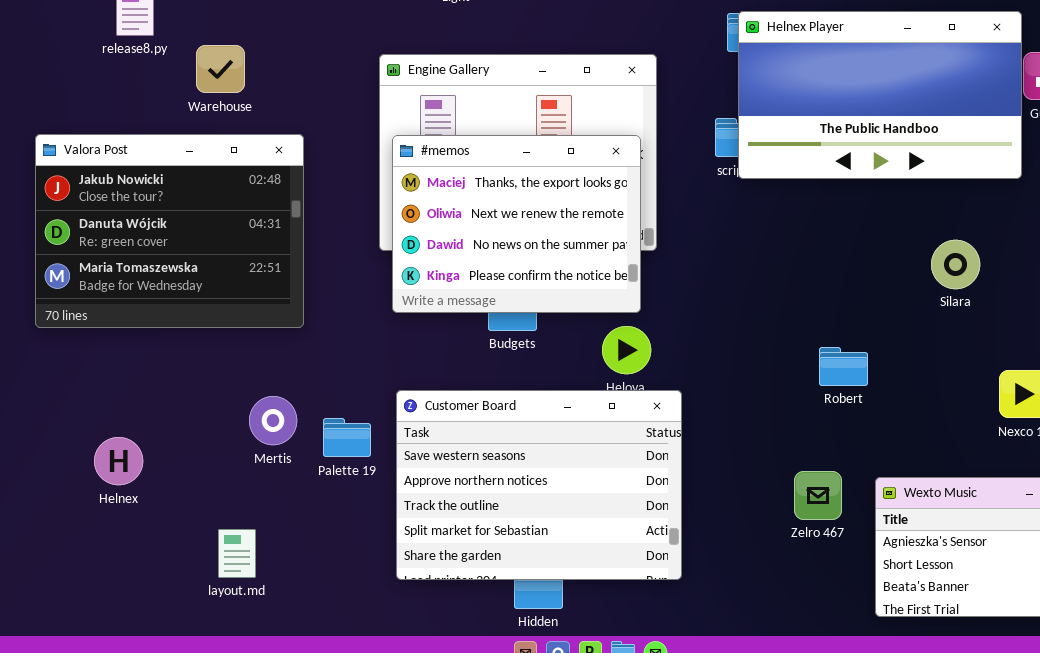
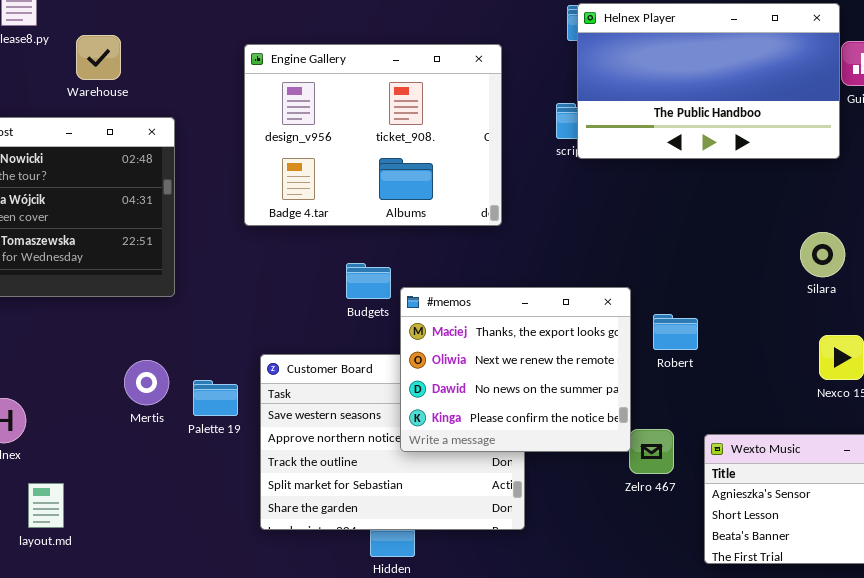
#memos: [392,135,641,313] -> [400,287,631,452], moved
Silara: [931,240,980,289] -> [800,232,845,277], moved
layout.md: [218,529,256,578] -> [28,483,64,528], moved

